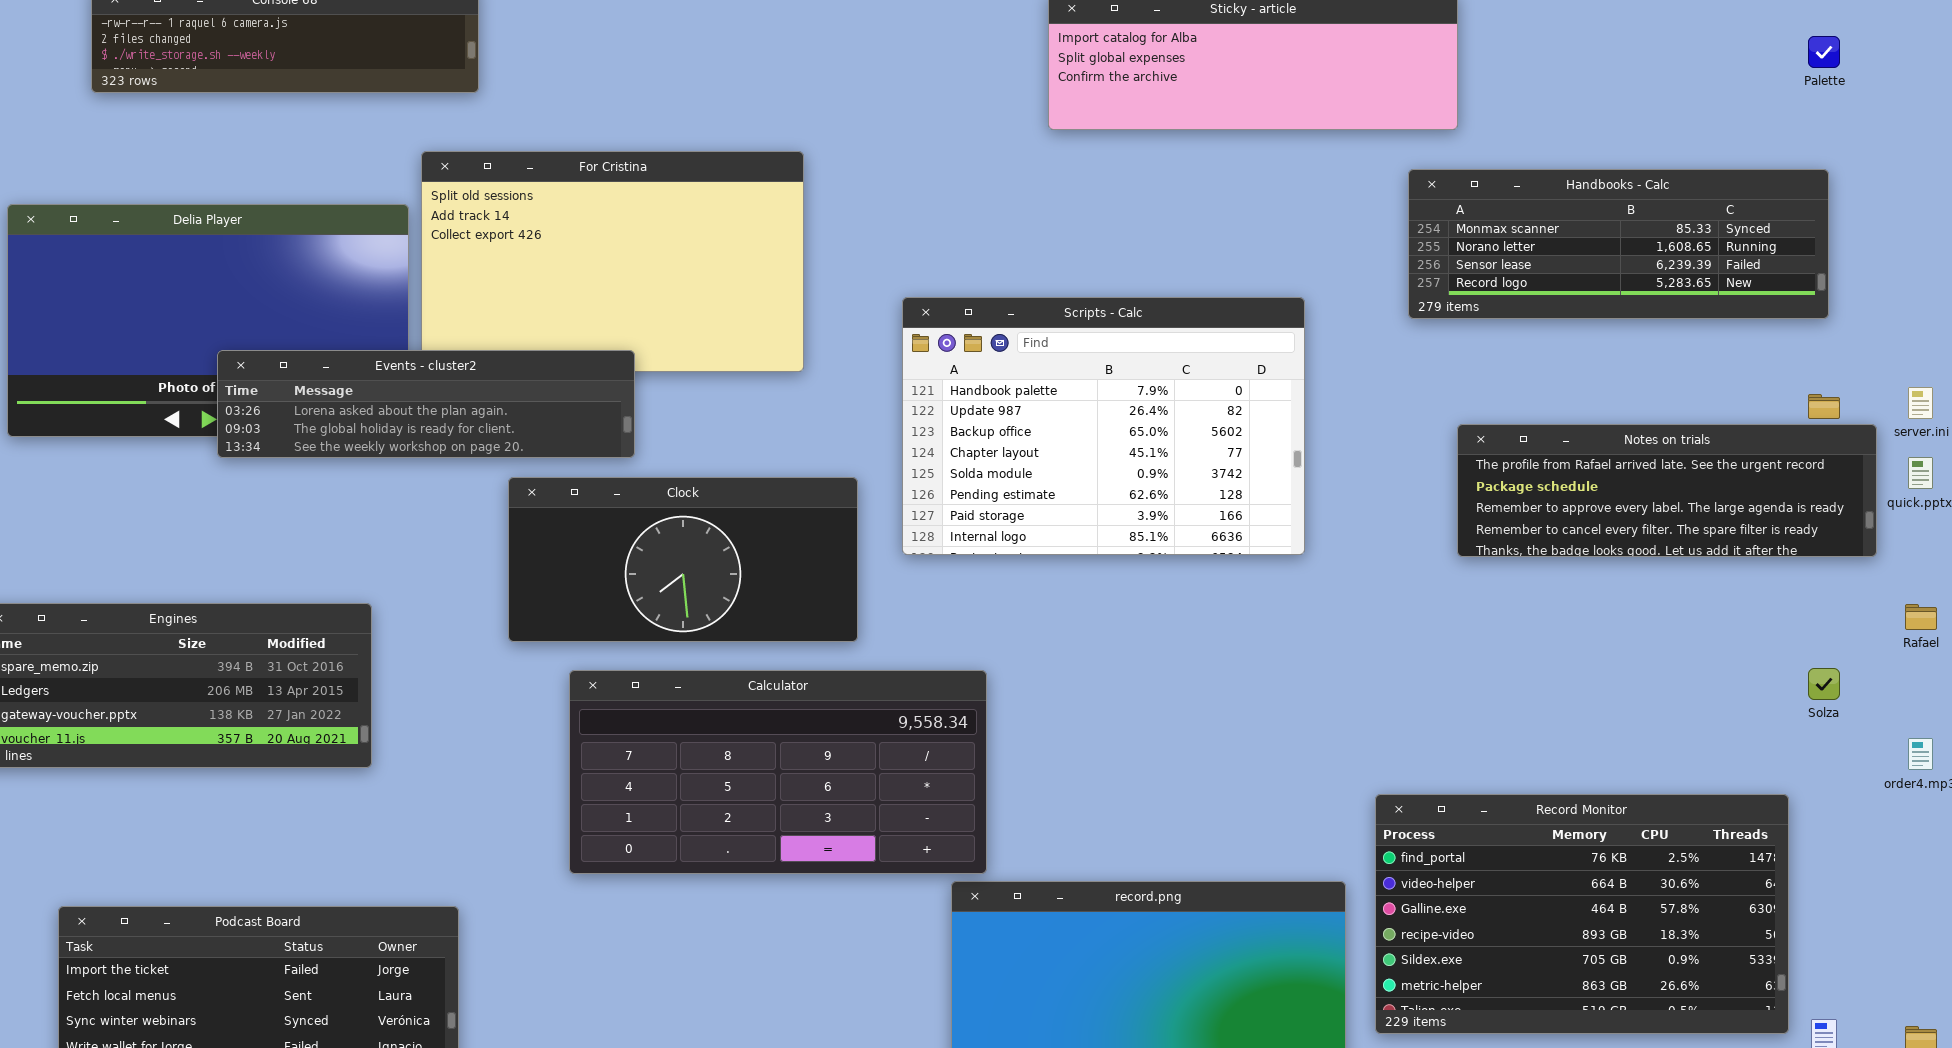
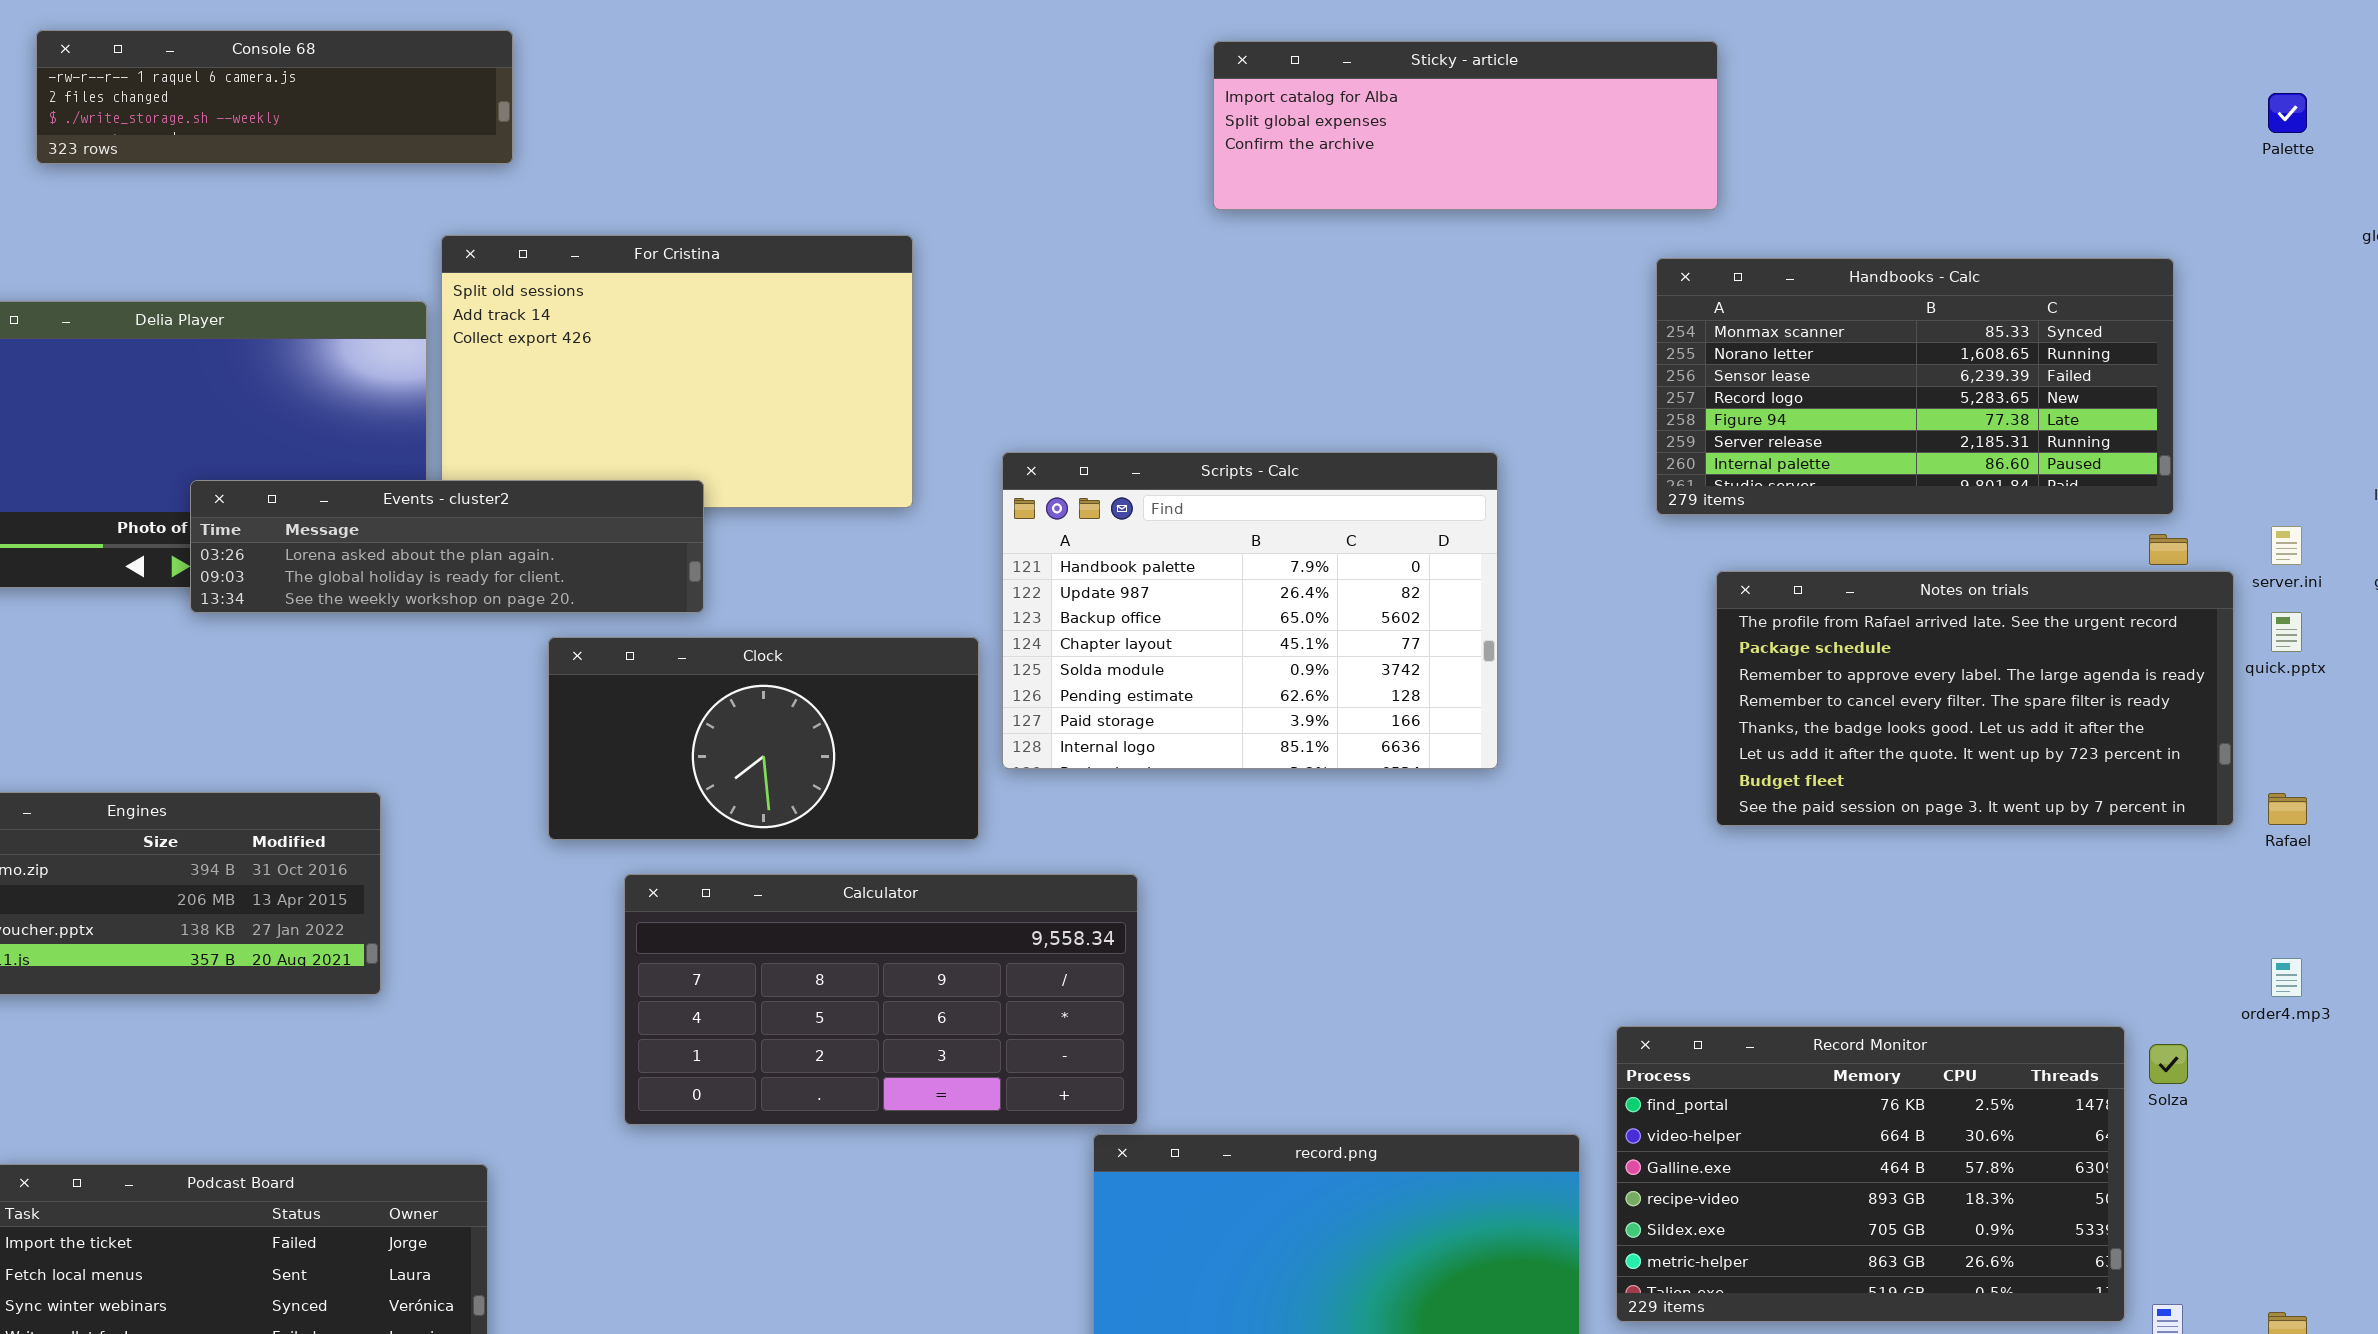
Palette: [1808,36,1840,68] -> [2268,93,2307,133], moved
Handbooks - Calc: [1408,169,1829,319] -> [1656,258,2174,515], resized
Scripts - Calc: [902,297,1305,555] -> [1002,452,1498,769], moved
Notes on trials: [1457,424,1877,557] -> [1716,571,2234,826], resized
Solza: [1808,668,1840,700] -> [2149,1044,2188,1084], moved

